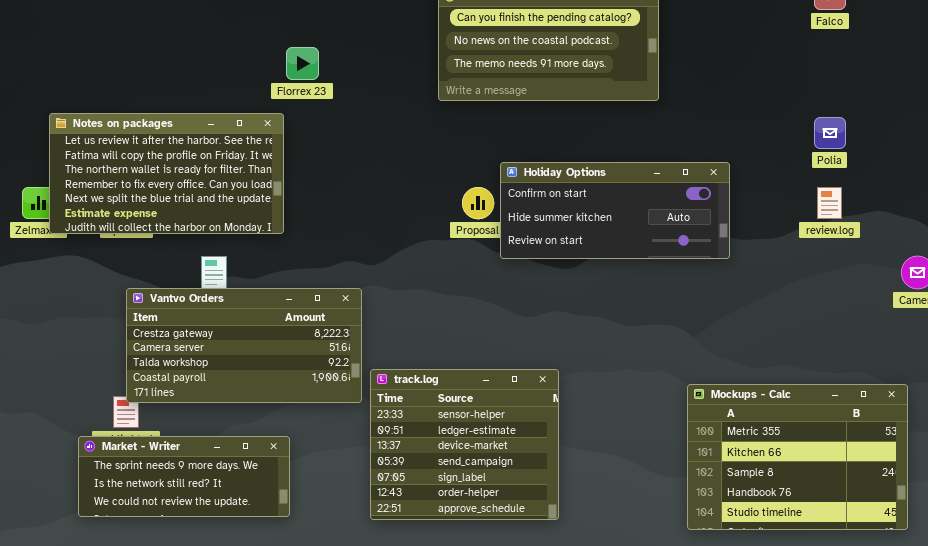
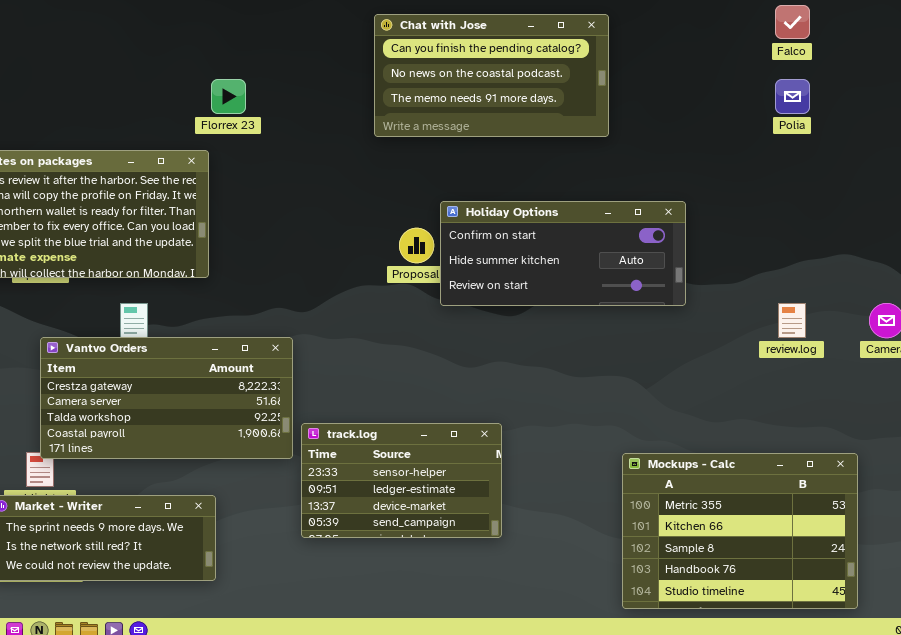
Polia: [814,117,846,149] -> [775,79,810,114], moved
review.log: [817,187,842,219] -> [778,303,806,338], moved
track.log: [370,369,559,520] -> [301,423,502,538], resized
Mockups - Calc: [687,384,908,530] -> [622,453,858,609], moved

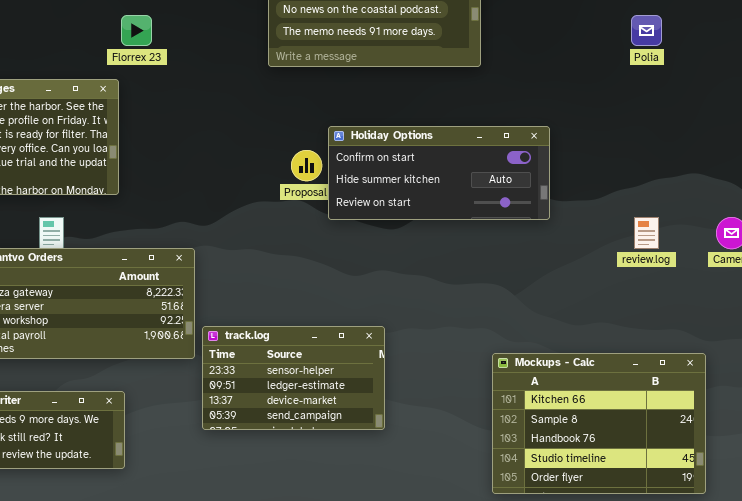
Mockups - Calc: [622,453,858,609] -> [492,353,706,494], scrolled down 1 row

